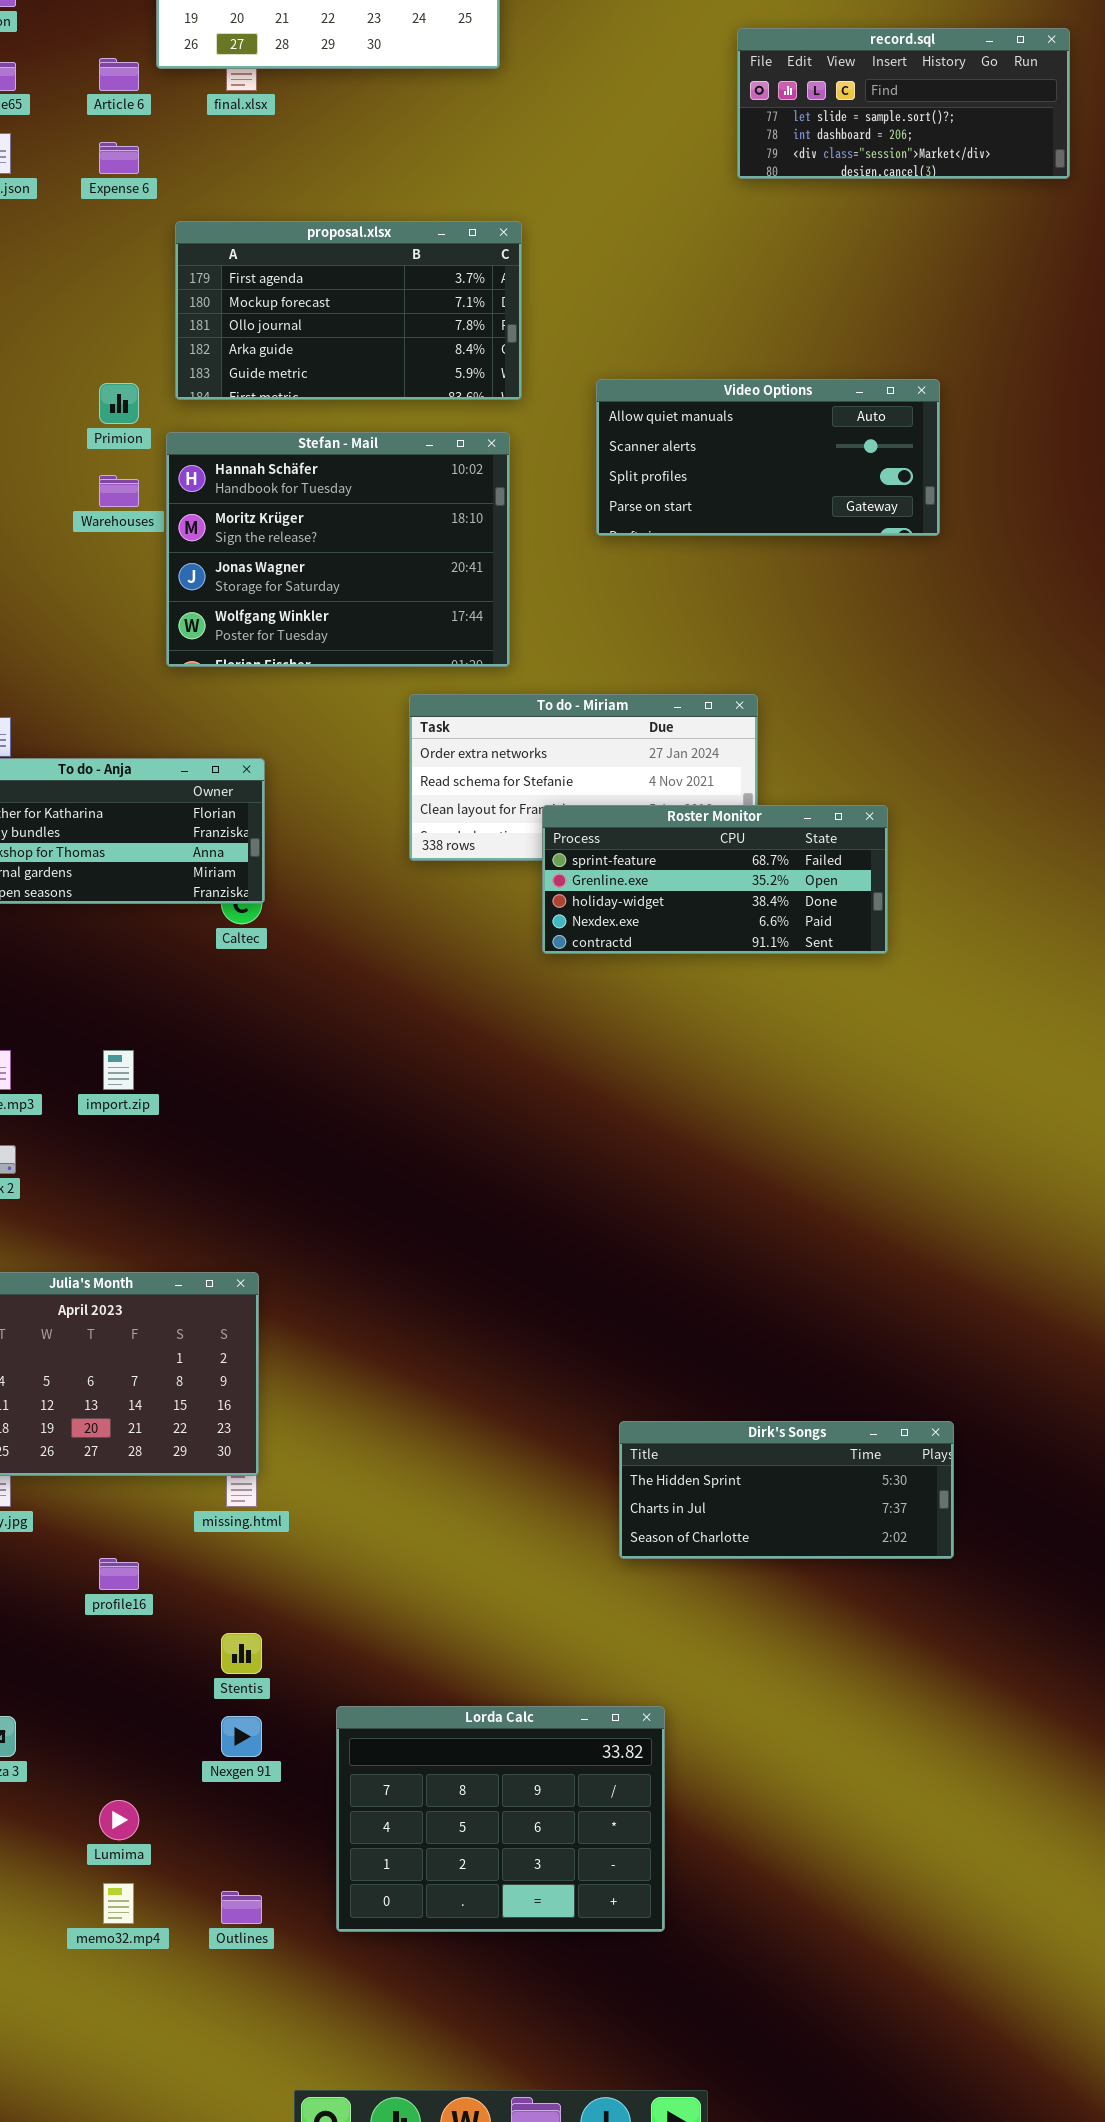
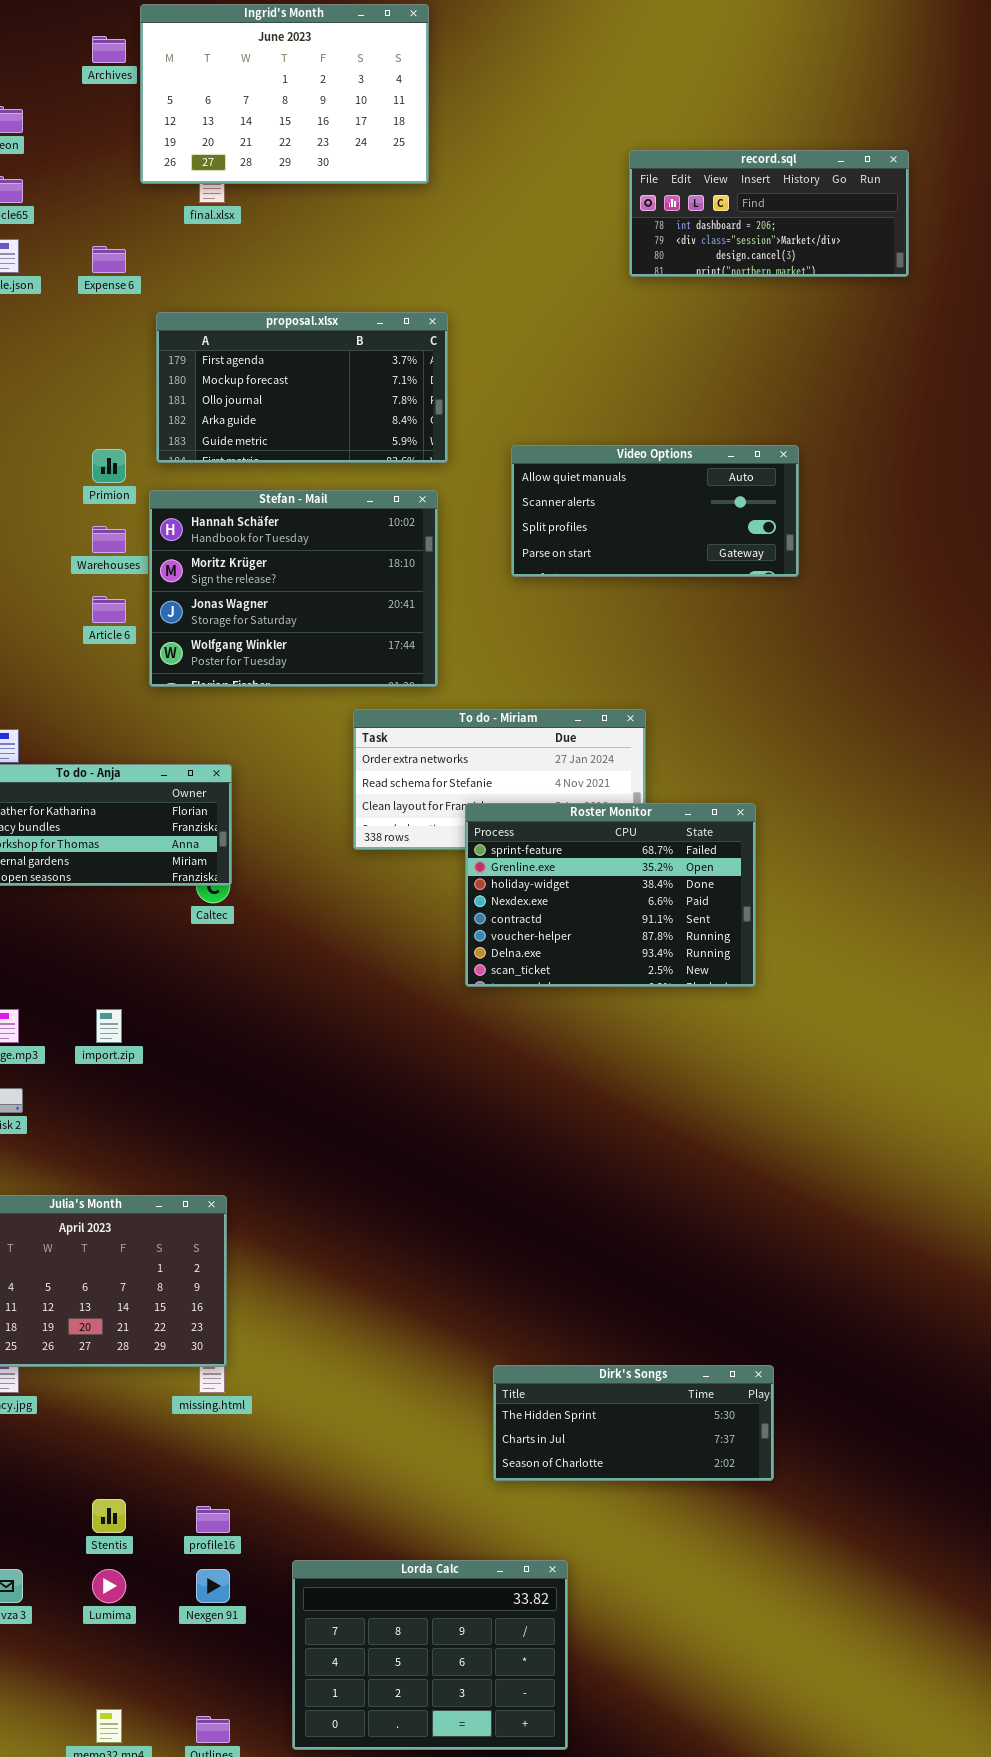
record.sql: [737,28,1070,179] -> [629,150,909,277], scrolled down 1 row
Article 6: [99,58,139,91] -> [92,596,126,623], moved
Roster Monitor: [542,805,888,954] -> [465,803,756,987], resized
Dirk's Songs: [619,1421,954,1559] -> [493,1365,774,1481], moved
profile16: [99,1558,139,1590] -> [196,1506,230,1533], moved
Stentis: [221,1633,262,1674] -> [92,1499,126,1533], moved
Lumima: [99,1800,139,1840] -> [92,1569,126,1603], moved

